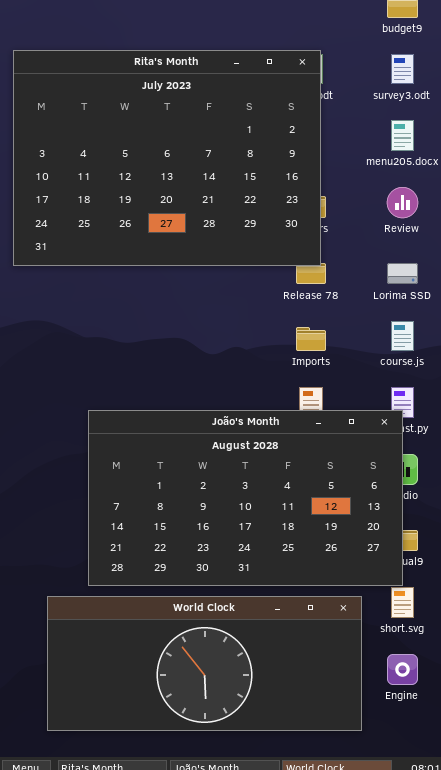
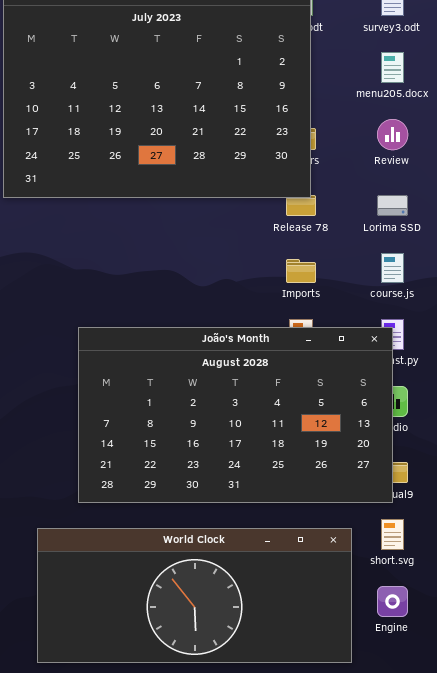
João's Month: [88,410,403,586] -> [78,327,393,503], moved

